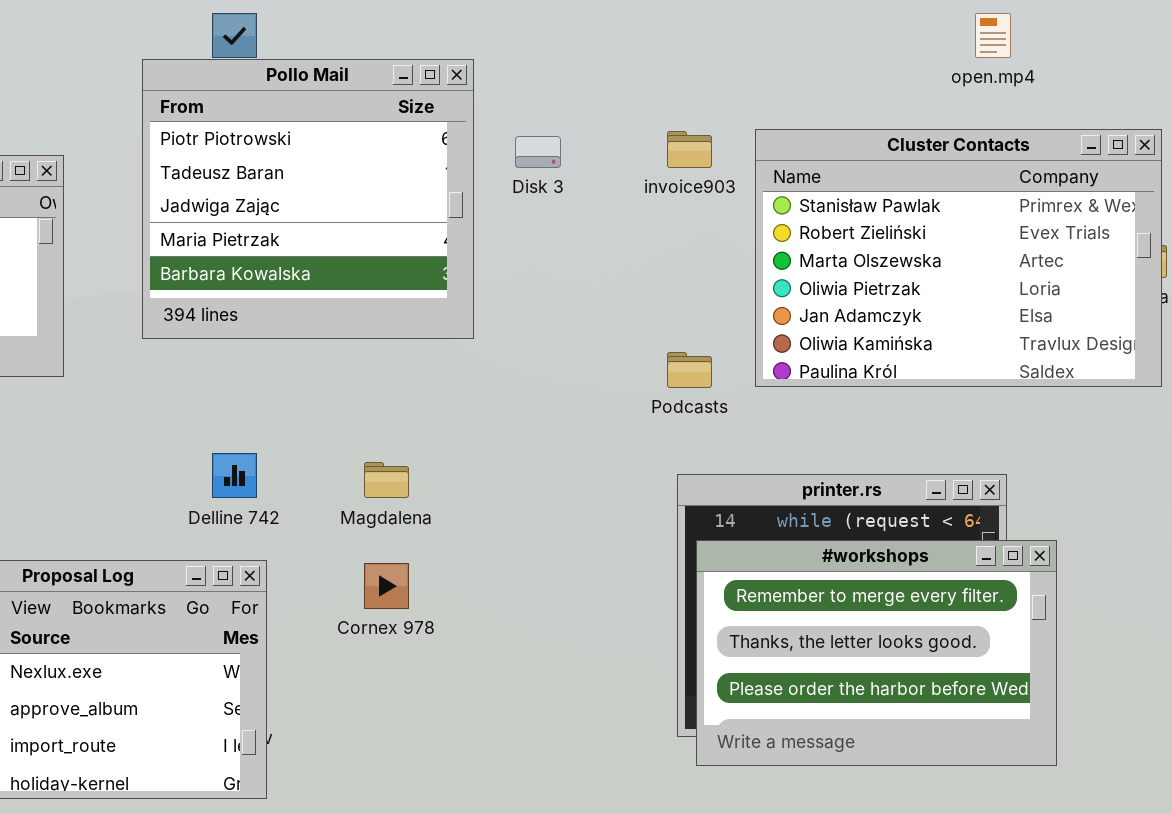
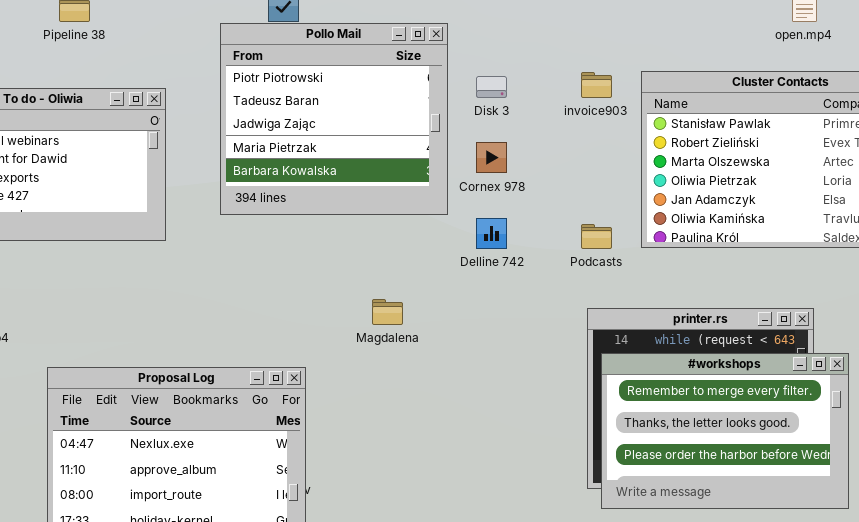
Delline 742: [212,453,257,498] -> [476,218,507,249], moved
Cornex 978: [364,563,409,609] -> [476,142,507,173], moved

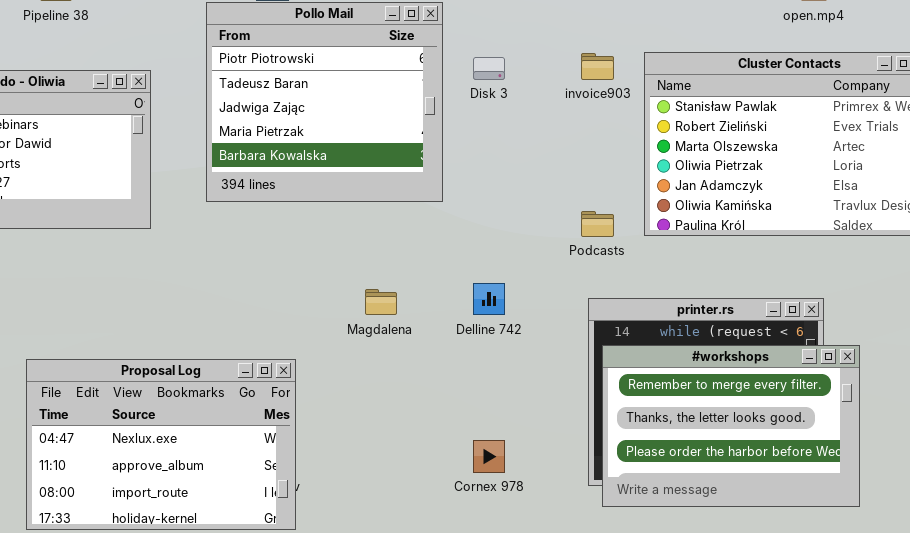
Cornex 978: [476,142,507,173] -> [473,440,505,473], moved
Delline 742: [476,218,507,249] -> [473,283,505,315], moved

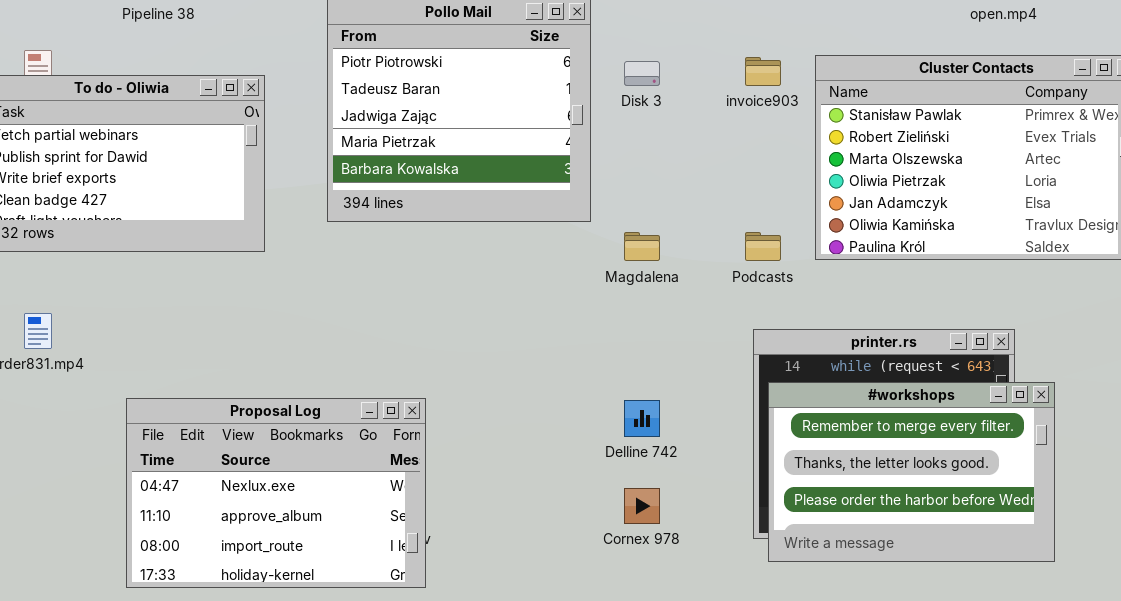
Delline 742: [473,283,505,315] -> [624,400,660,437], moved
Magdalena: [365,289,397,315] -> [624,232,660,261], moved

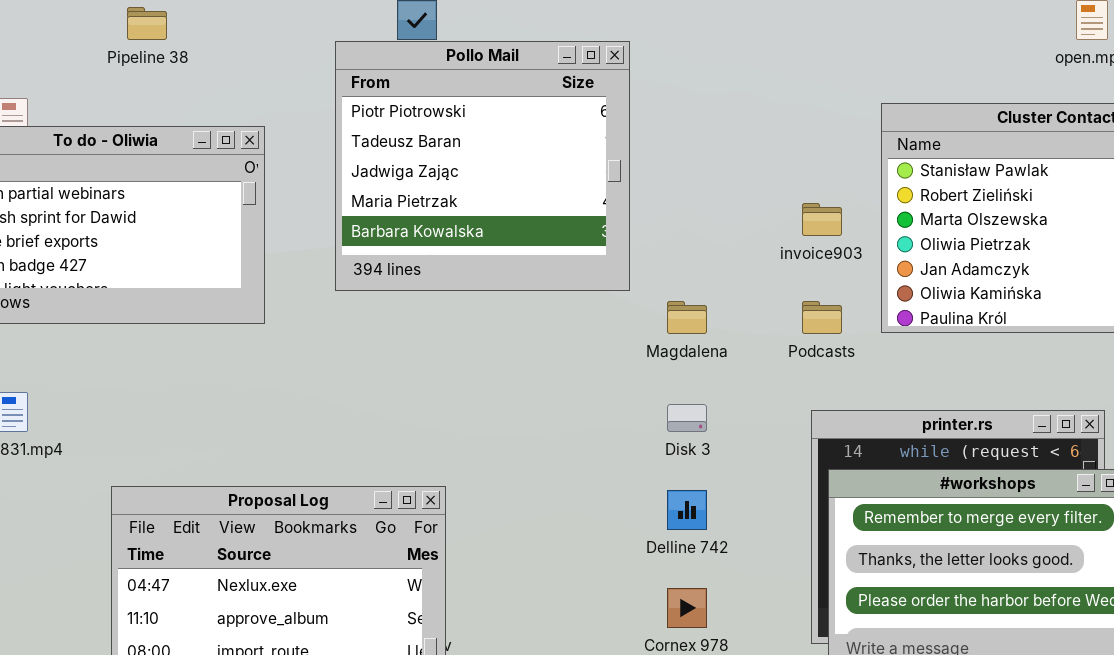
invoice903: [745,57,781,86] -> [802,203,842,236], moved
Disk 3: [624,61,660,86] -> [667,404,707,432], moved

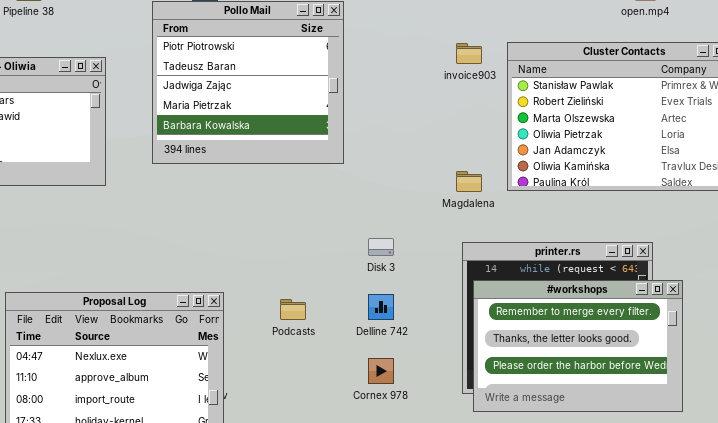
invoice903: [802,203,842,236] -> [456,43,482,64], moved
Magdalena: [667,301,707,334] -> [456,171,482,192], moved
Podcasts: [802,301,842,334] -> [280,299,306,320], moved

